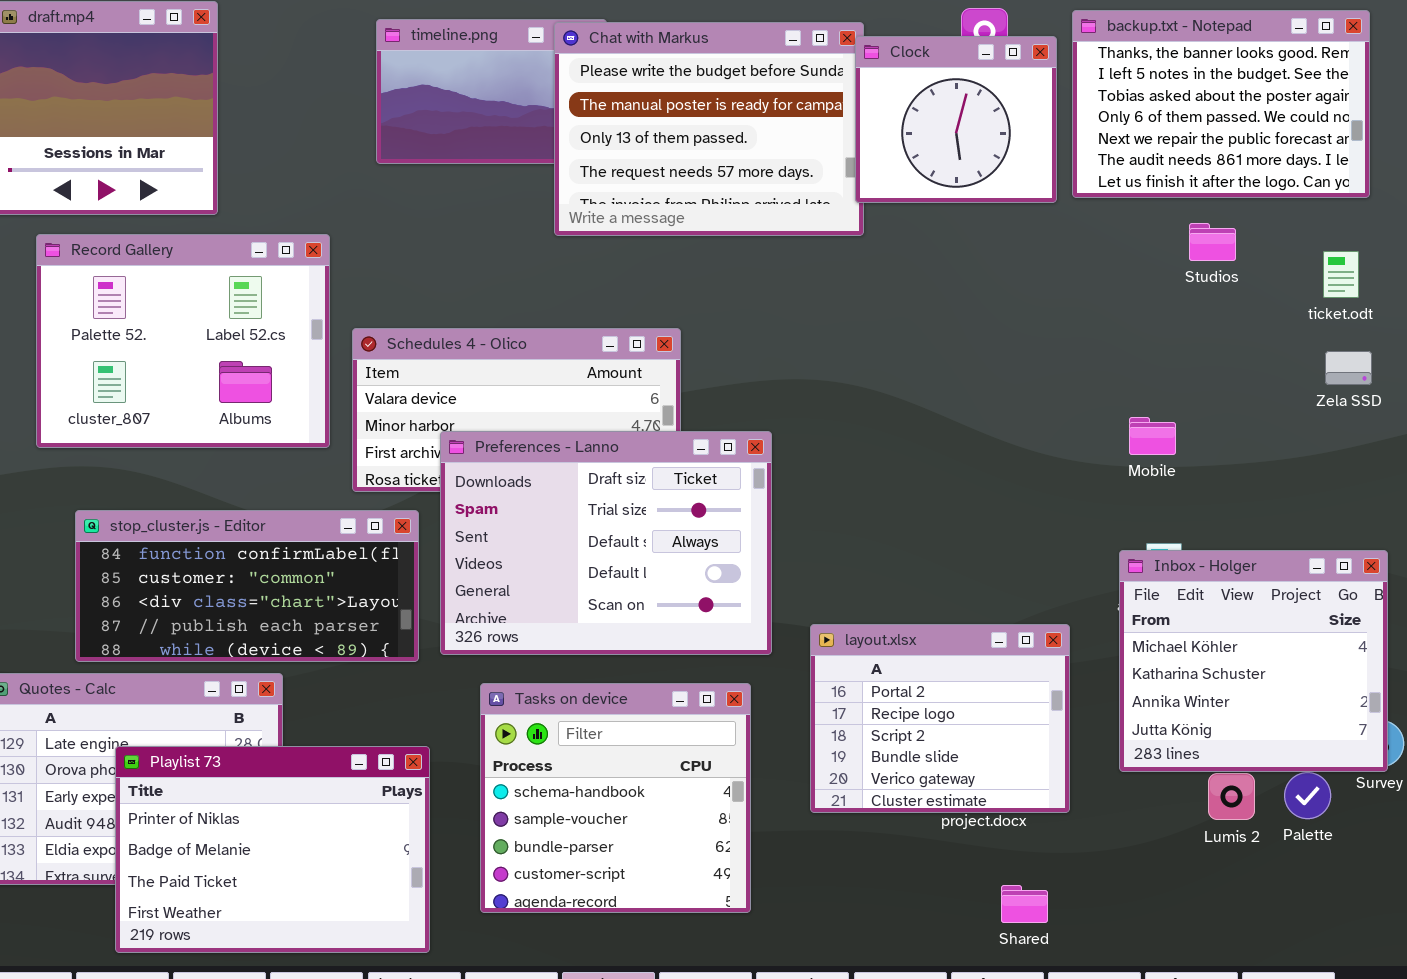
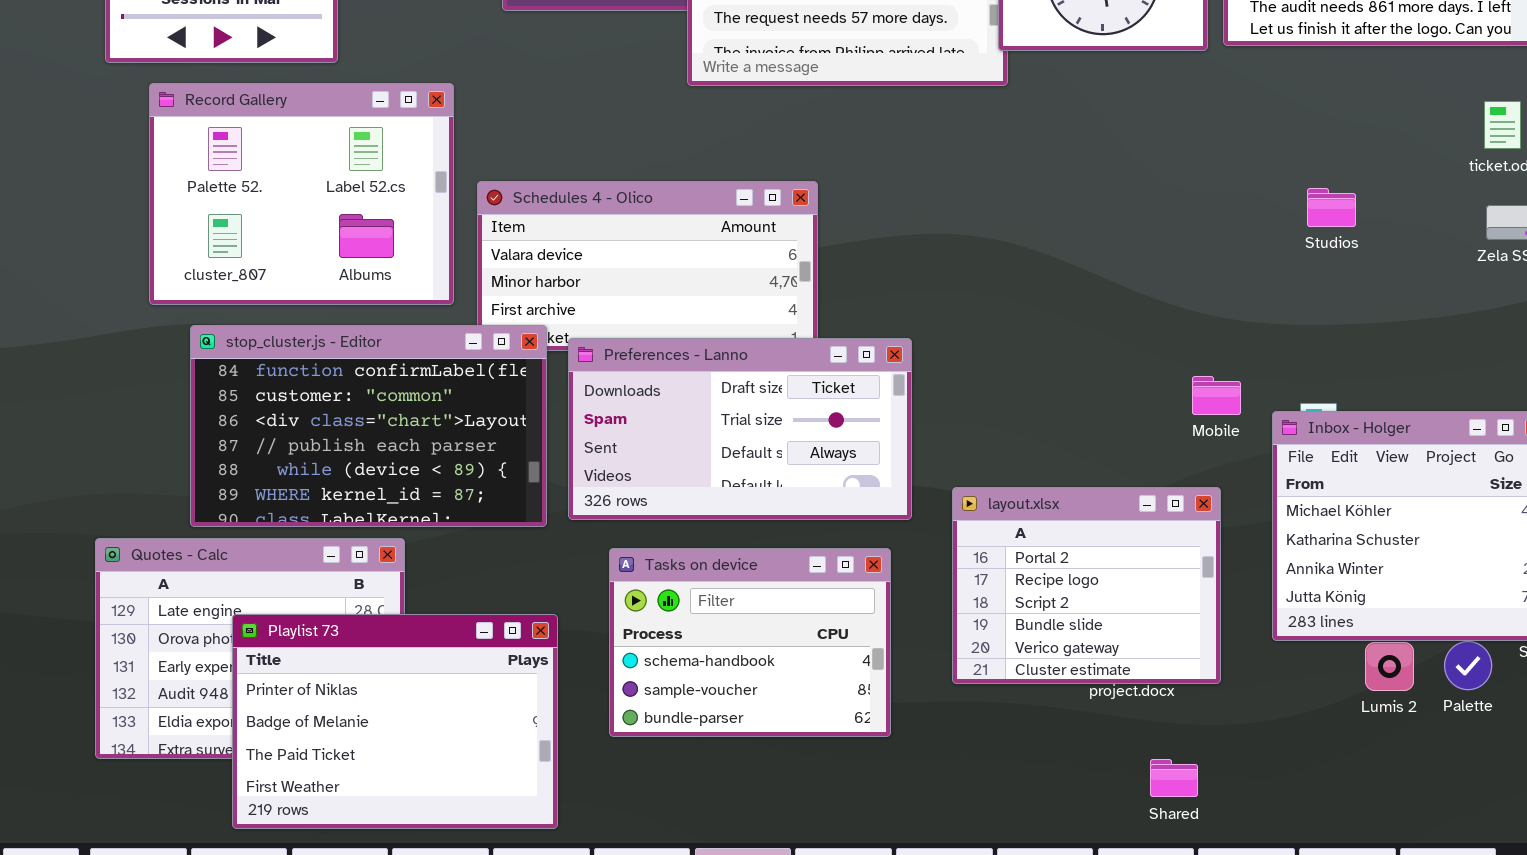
Studios: [1189,223,1236,261] -> [1307,188,1356,227], moved
Mobile: [1129,417,1176,455] -> [1192,376,1241,415], moved
Preferences - Lanno: [440,431,772,655] -> [568,338,912,520], resized
stop_cluster.js - Editor: [75,510,419,662] -> [190,325,547,527], resized
Tasks on device: [480,683,751,913] -> [609,548,891,737], resized

